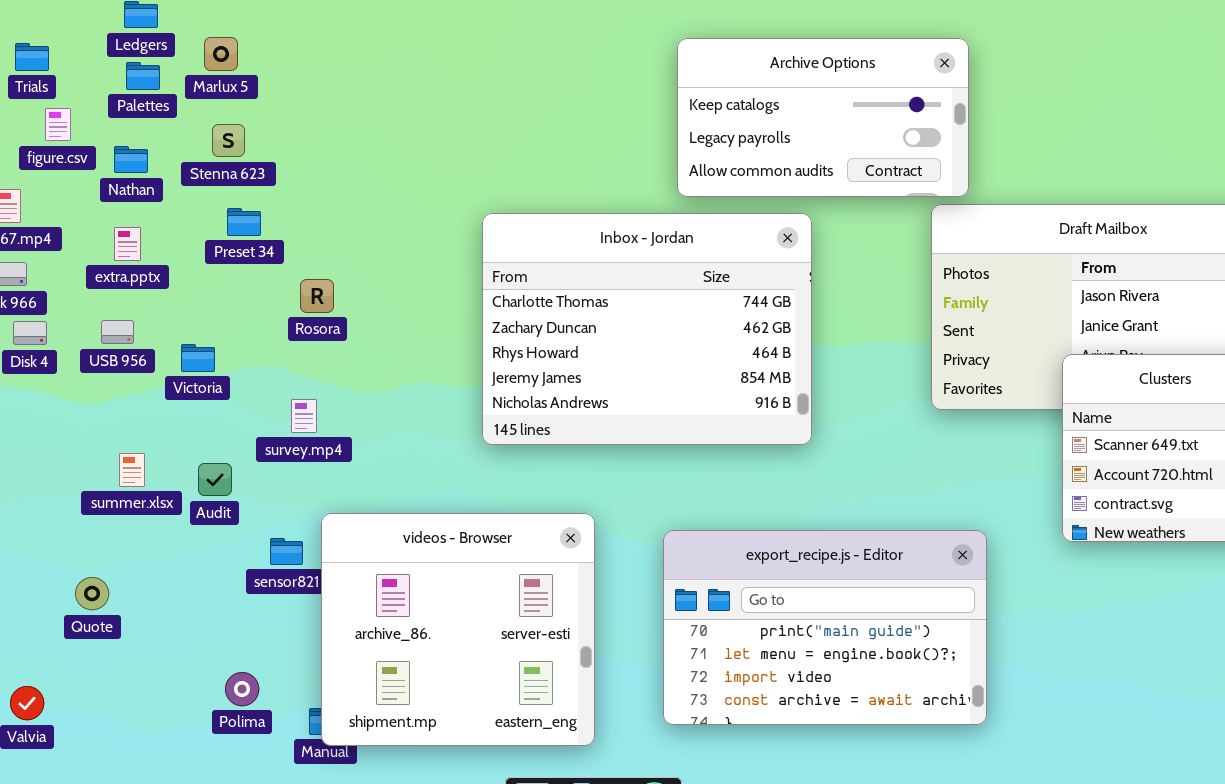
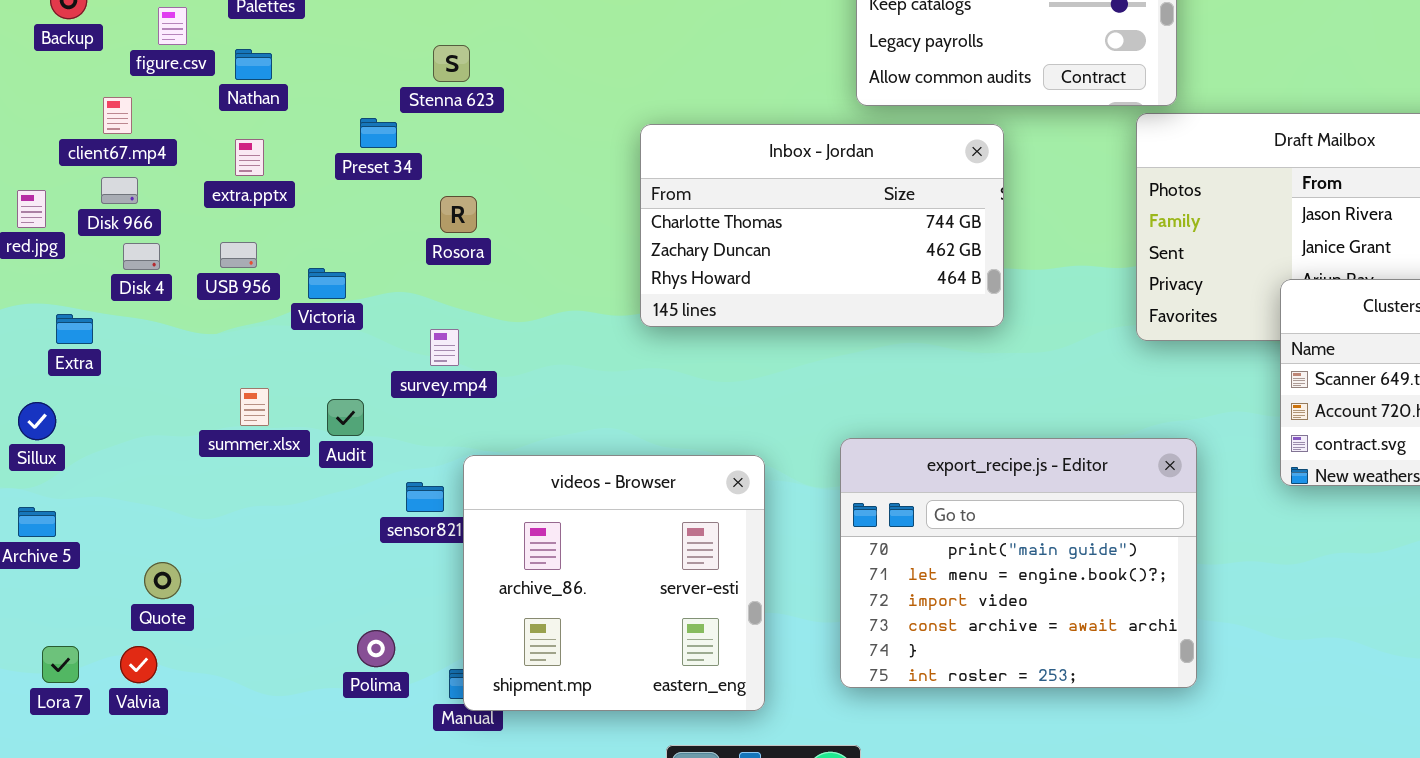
Stenna 623: [212,124,245,157] -> [433,45,470,82], moved
Inbox - Jordan: [482,213,812,445] -> [640,124,1004,327], resized
export_recipe.js - Editor: [663,530,987,725] -> [840,438,1197,688], resized
Quote: [75,577,109,610] -> [144,562,181,599], moved

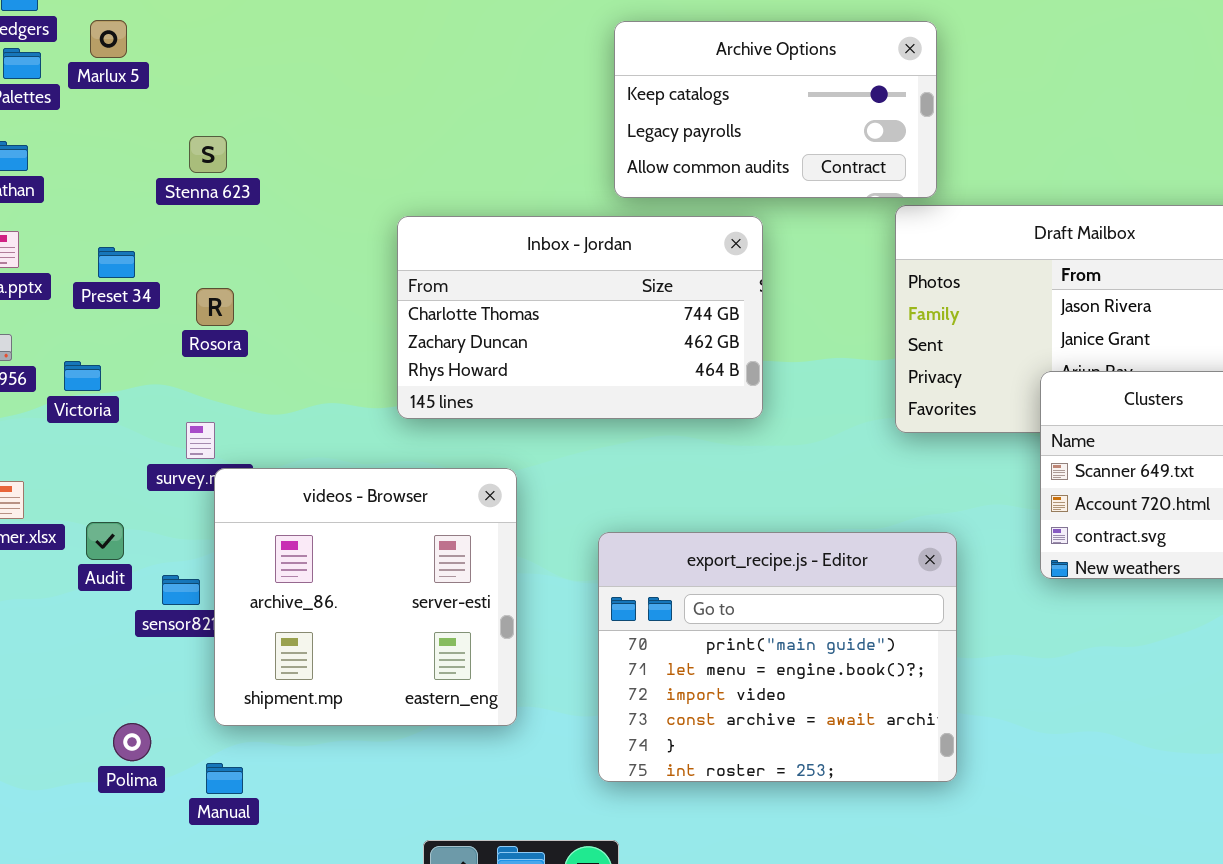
Preset 34: [360,118,397,148] -> [98,247,135,278], moved
Audit: [327,399,364,436] -> [86,522,124,560], moved
videos - Browser: [463,455,765,711] -> [214,468,517,726], moved

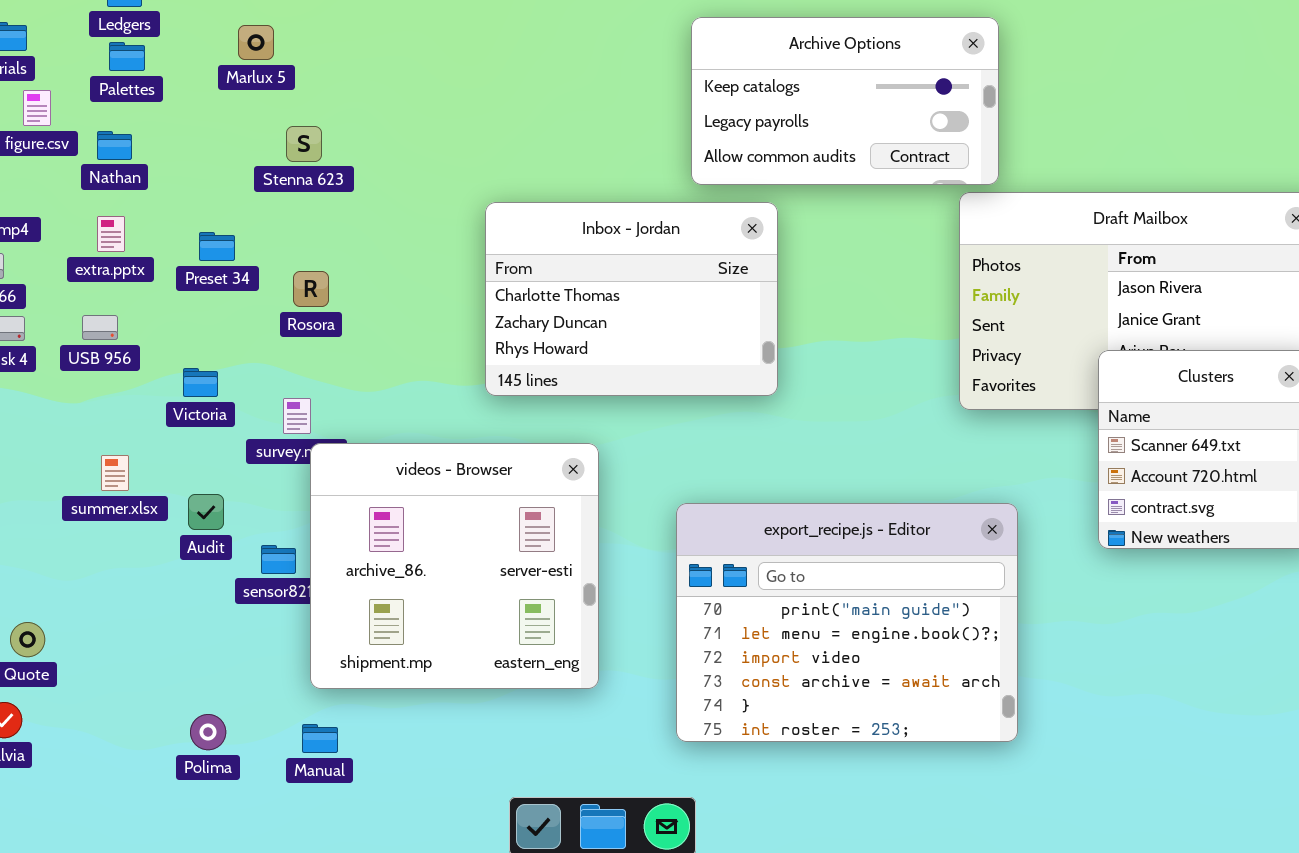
Marlux 5: [90,20,127,58] -> [238,25,274,60], moved
Inbox - Jordan: [397,216,763,419] -> [485,202,778,396], resized
Victoria: [64,361,101,391] -> [183,368,218,397], moved
Polima: [113,723,151,761] -> [190,714,226,750], moved

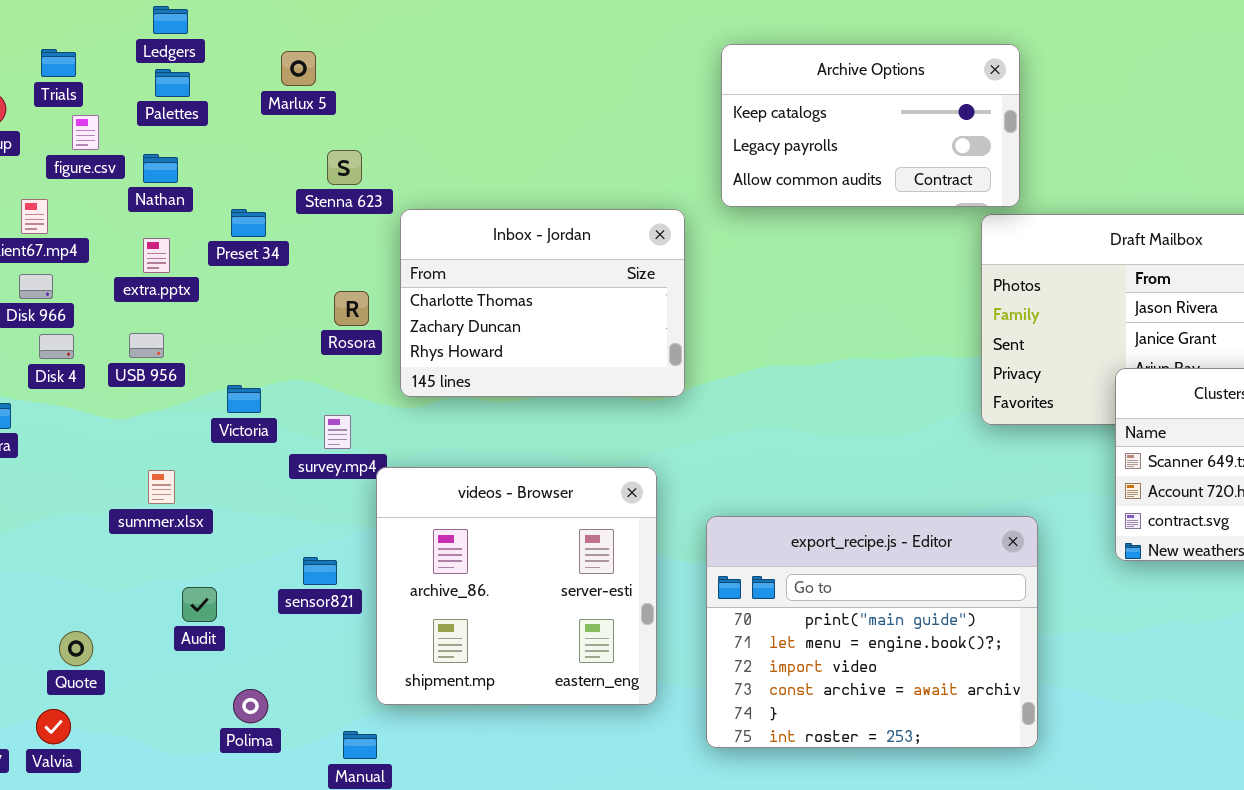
Inbox - Jordan: [485,202,778,396] -> [400,209,685,397], moved
Preset 34: [199,232,235,261] -> [231,209,266,237], moved
videos - Browser: [310,443,599,689] -> [376,467,657,705], moved
Audit: [188,494,224,530] -> [182,587,217,622], moved
Polima: [190,714,226,750] -> [233,689,268,723], moved

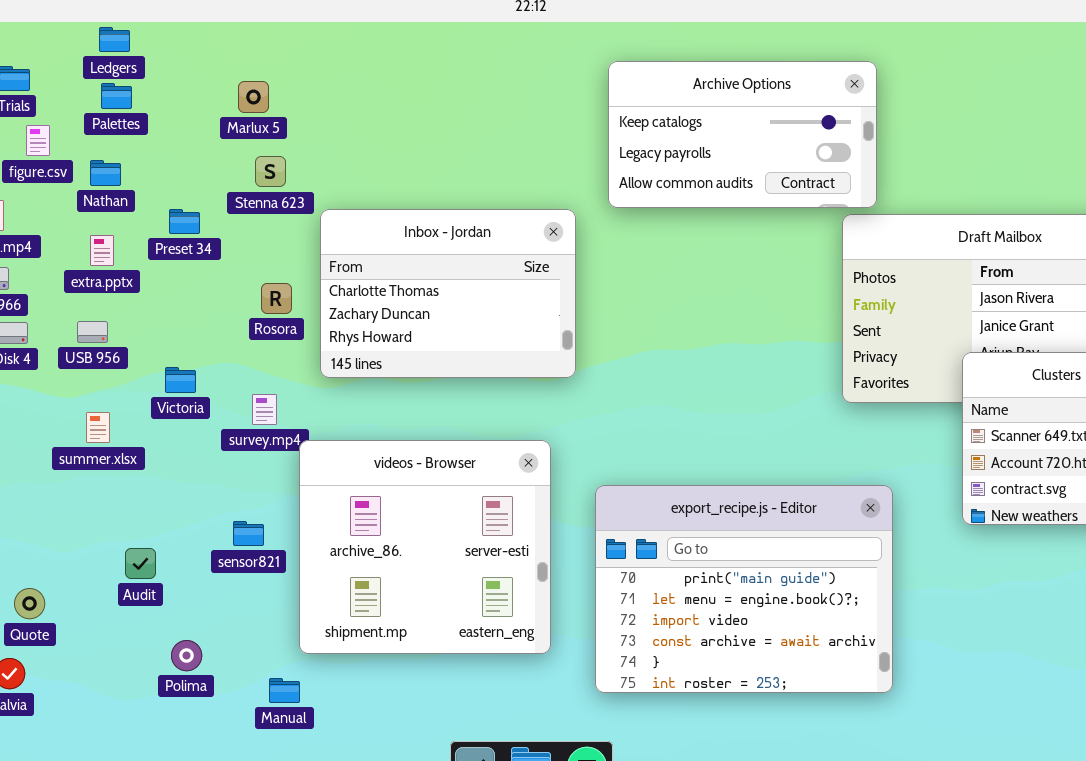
Marlux 5: [281,51,316,86] -> [238,81,269,113], moved
summer.xlsx: [148,470,175,504] -> [86,412,110,443], moved

